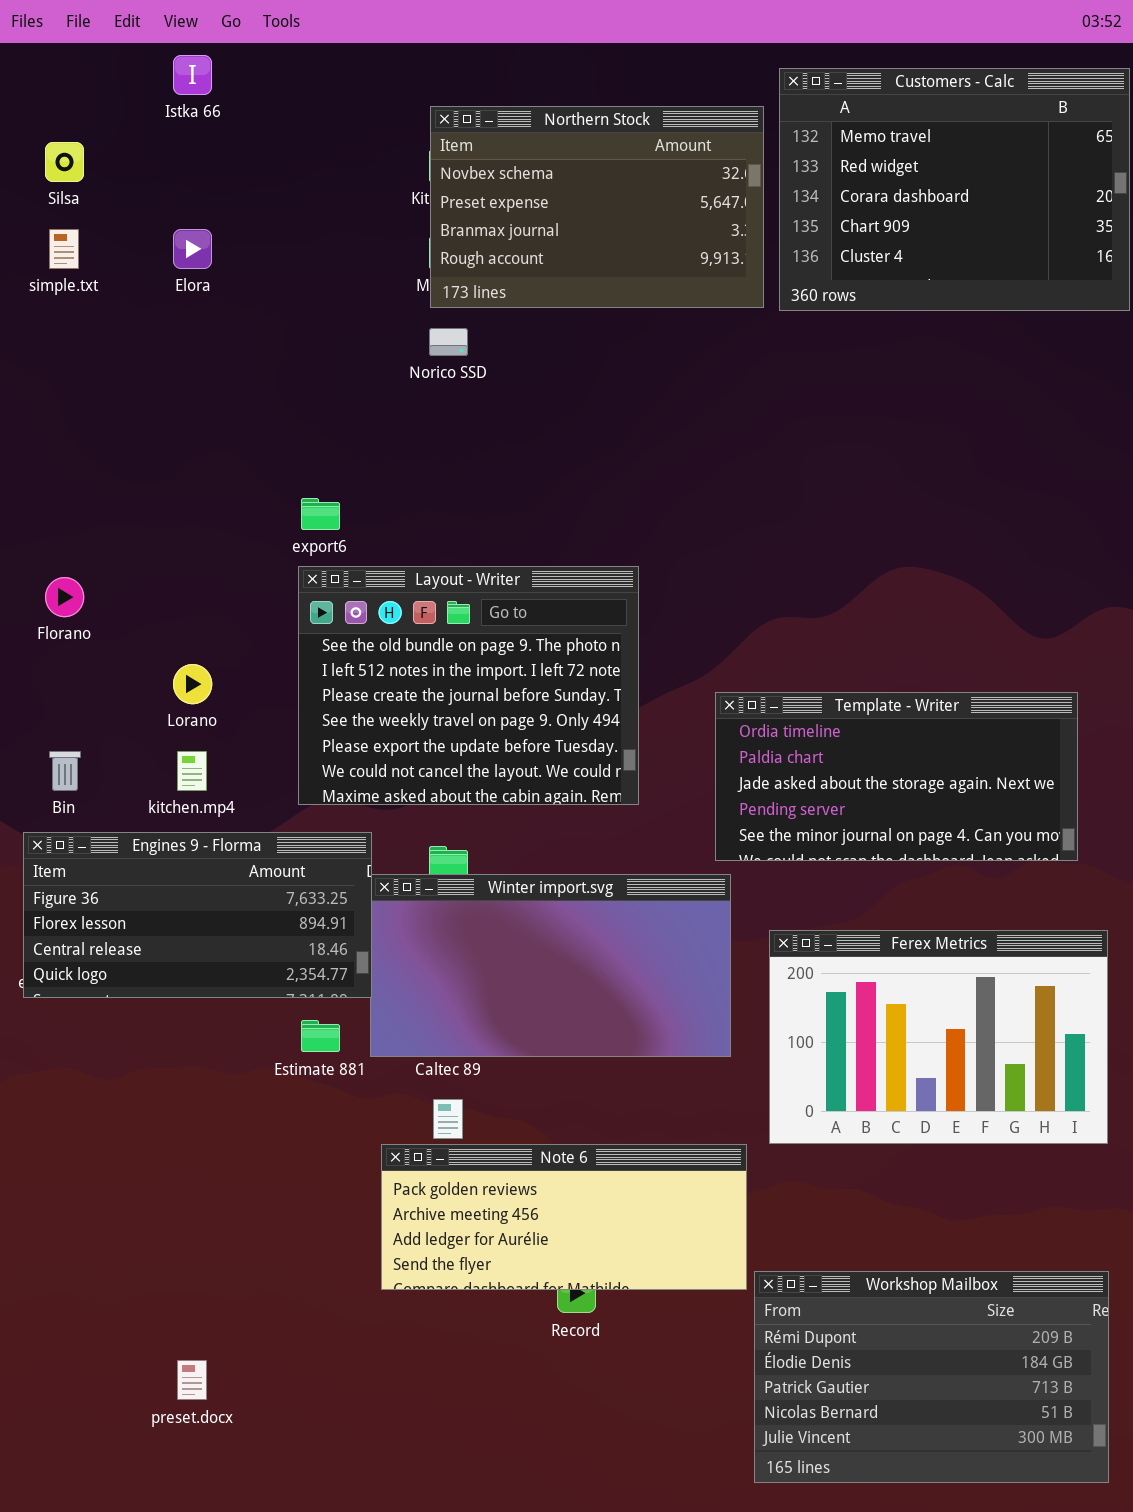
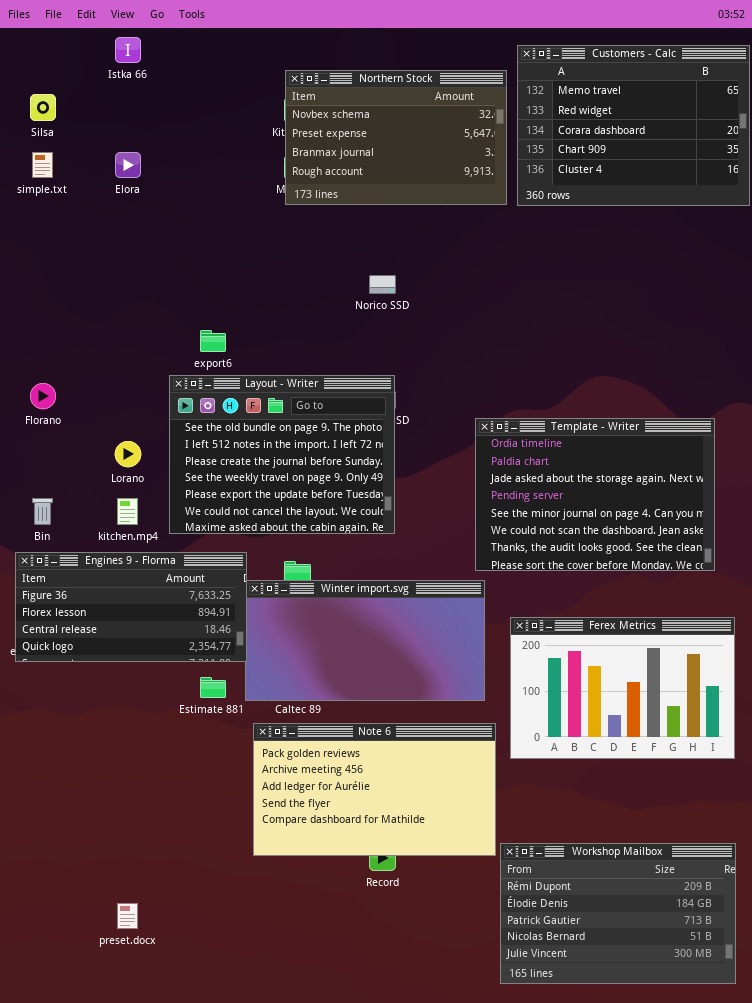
Norico SSD: [429,328,468,356] -> [369,275,396,294], moved
Layout - Writer: [298,566,639,805] -> [169,375,395,534], moved
Template - Writer: [715,692,1078,861] -> [475,418,715,571], resized
Note 6: [381,1144,747,1290] -> [253,723,496,856], resized

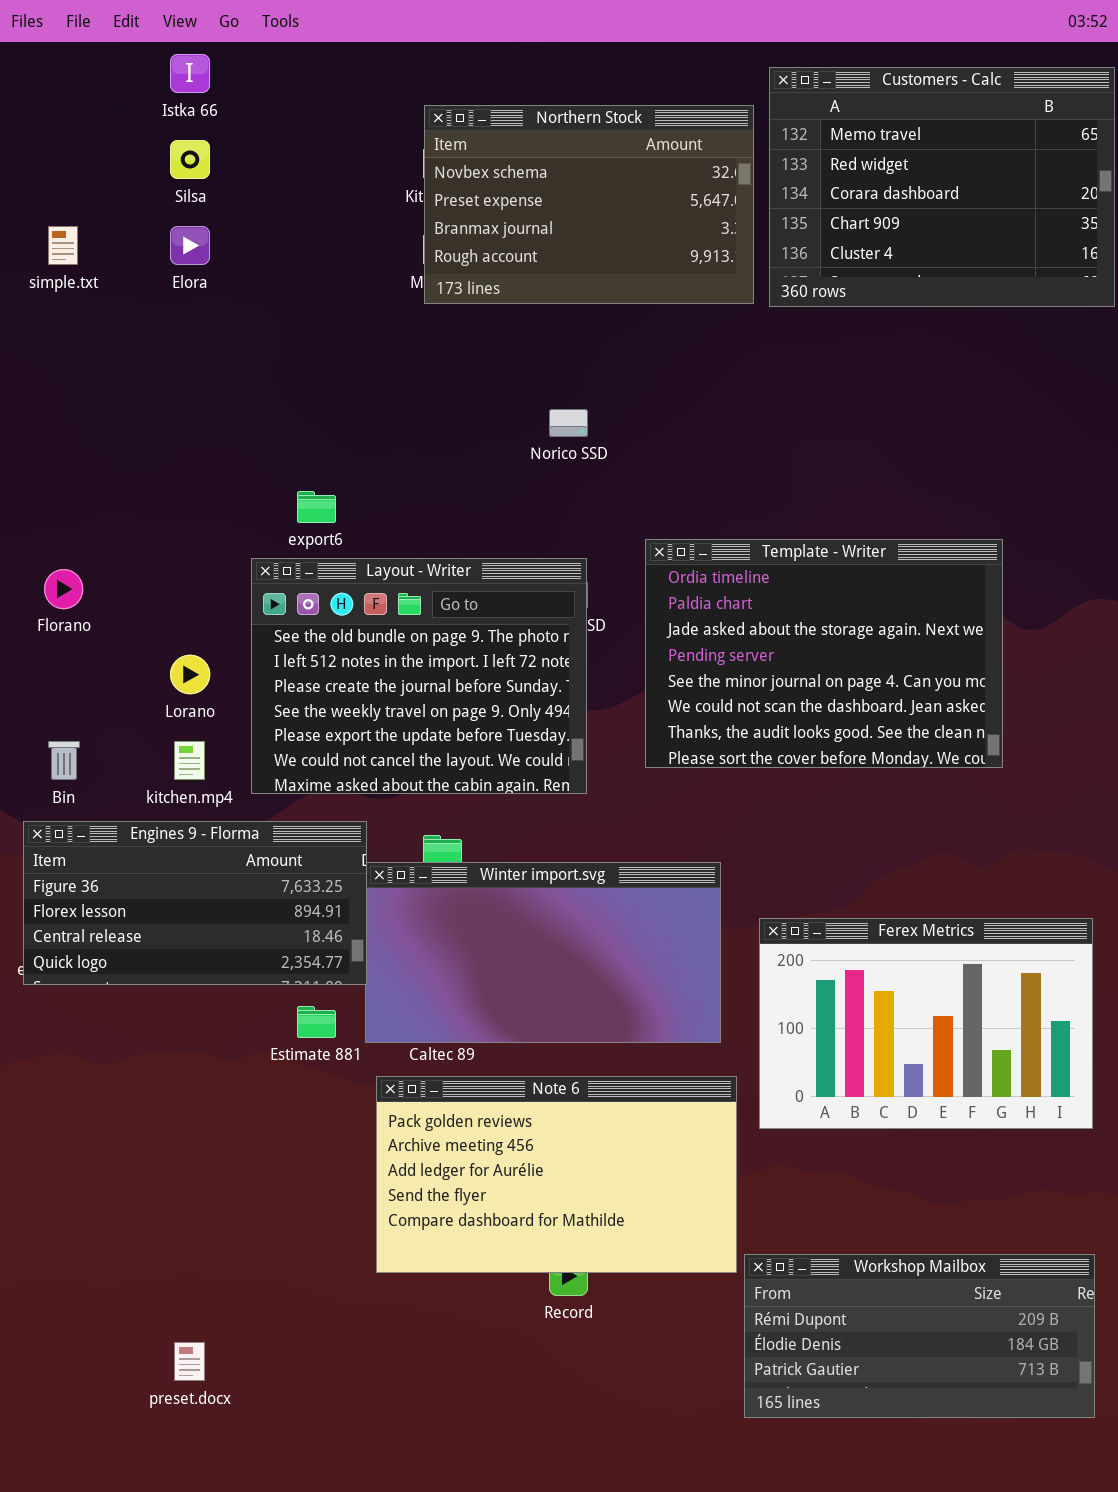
Silsa: [30,94,56,121] -> [170,140,210,179], moved
Template - Writer: [475,418,715,571] -> [645,539,1003,768], moved
Workshop Mailbox: [500,843,736,984] -> [744,1254,1095,1418], resized

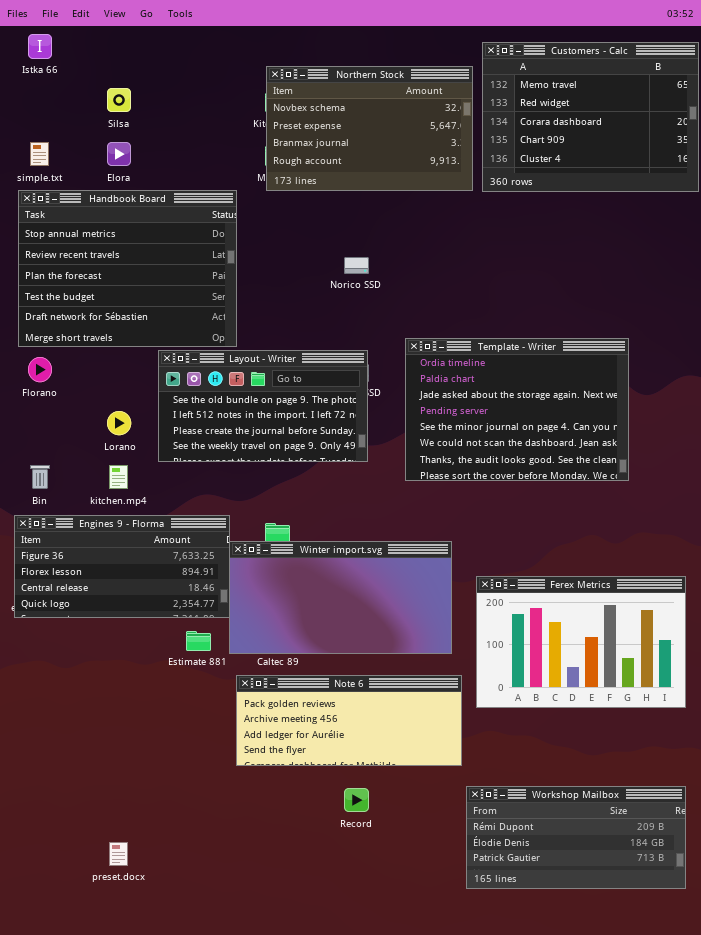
Istka 66: [170,54,210,93] -> [28,34,52,59], moved
Handbook Board: none -> [18,190,237,347], opened
Layout - Writer: [251,558,587,794] -> [158,350,368,462], resized
Note 6: [376,1076,737,1273] -> [236,675,462,766], resized

